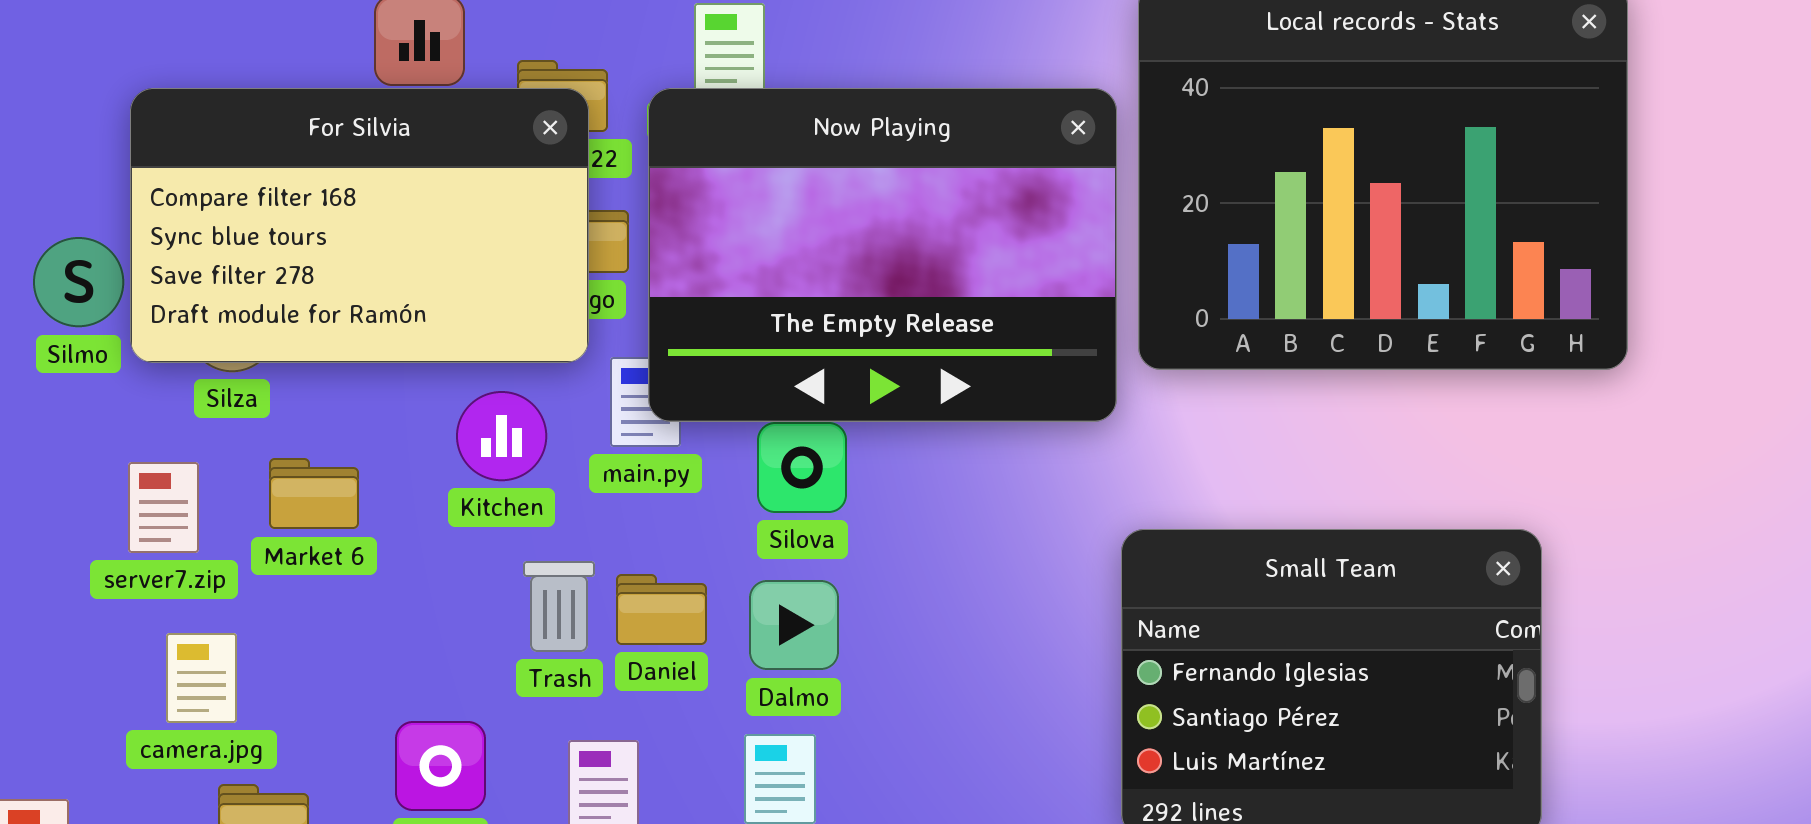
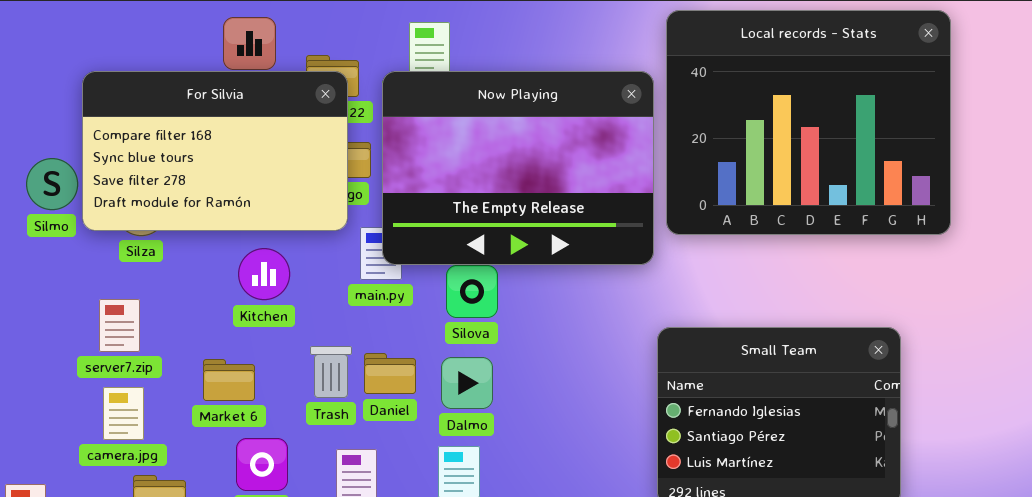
Kitchen: [456,391,547,481] -> [238,248,290,300], moved
Market 6: [269,458,359,529] -> [203,359,255,401], moved
server7.zip: [128,462,199,553] -> [99,299,140,352], moved

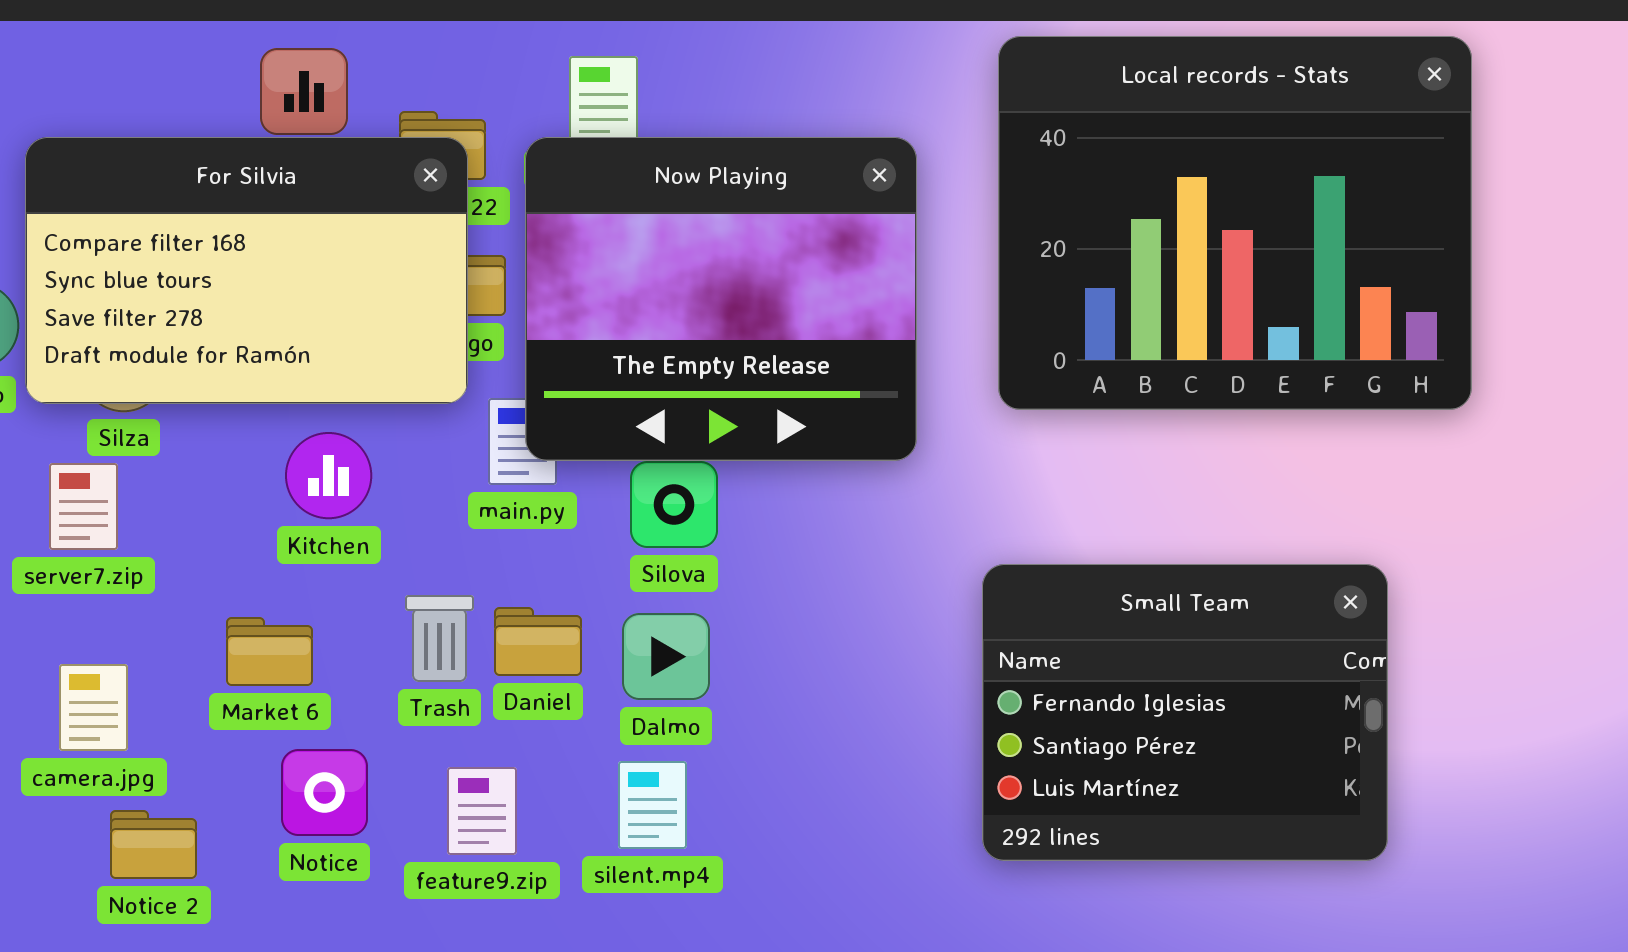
Now Playing: [382,71,654,265] -> [525,137,917,461], resized
server7.zip: [99,299,140,352] -> [49,463,118,550], moved

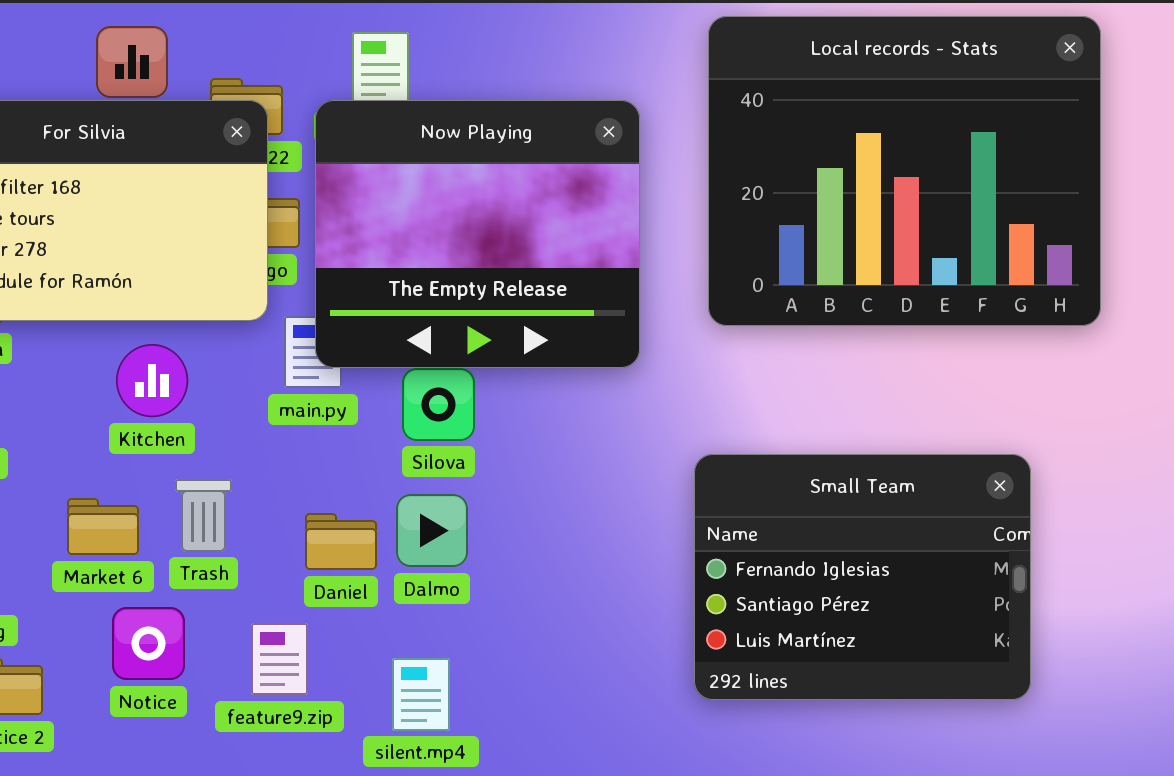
Trash: [405,595,474,682] -> [175,479,232,552], moved
Daniel: [494,607,582,676] -> [305,513,377,570], moved
silent.mp4: [618,761,687,849] -> [392,658,450,731], moved

